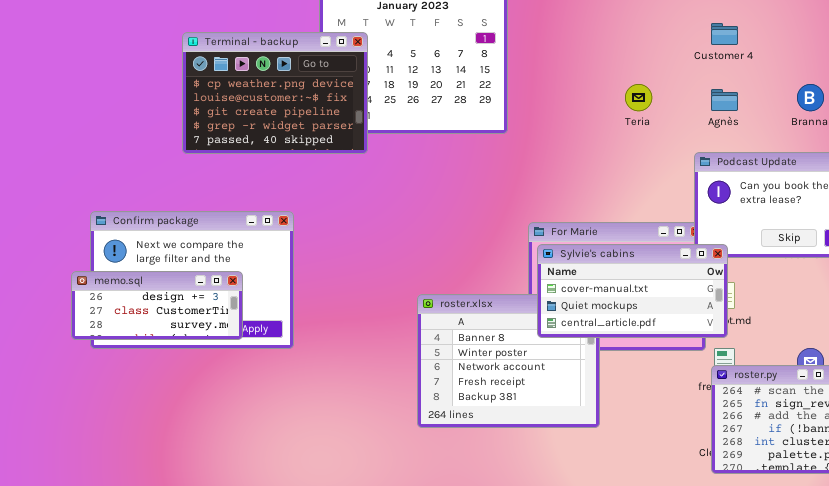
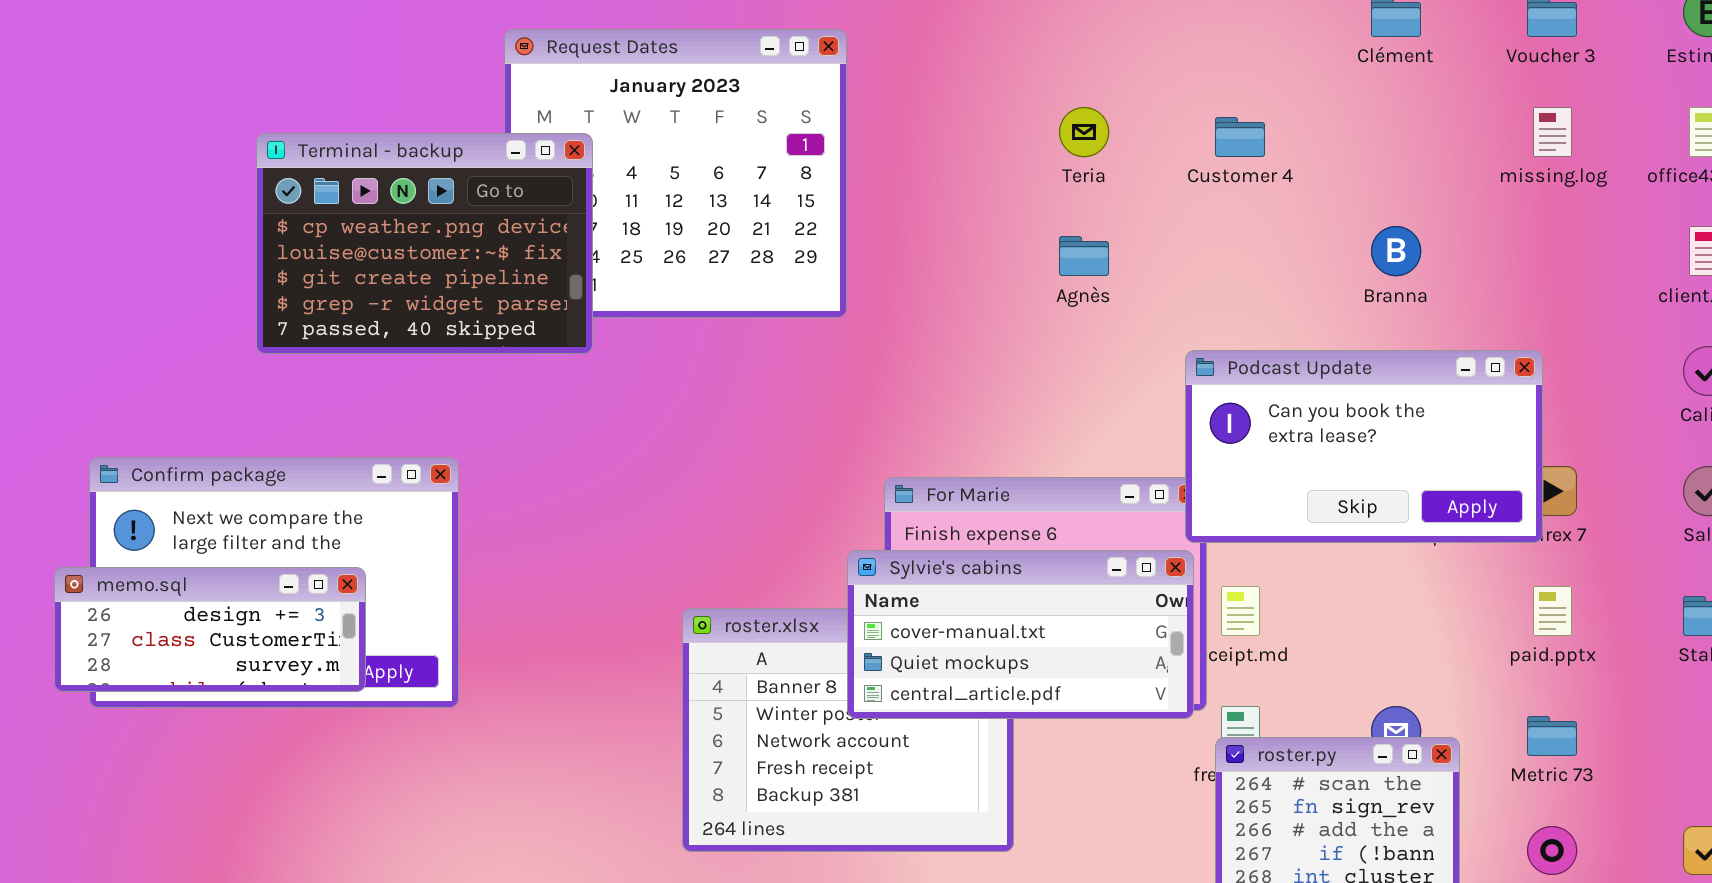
Teria: [625,84,652,111] -> [1059,107,1109,157], moved
Agnès: [711,89,738,111] -> [1059,236,1109,276], moved
Sylvie's cabins: [537,244,728,338] -> [847,550,1194,719], moved

